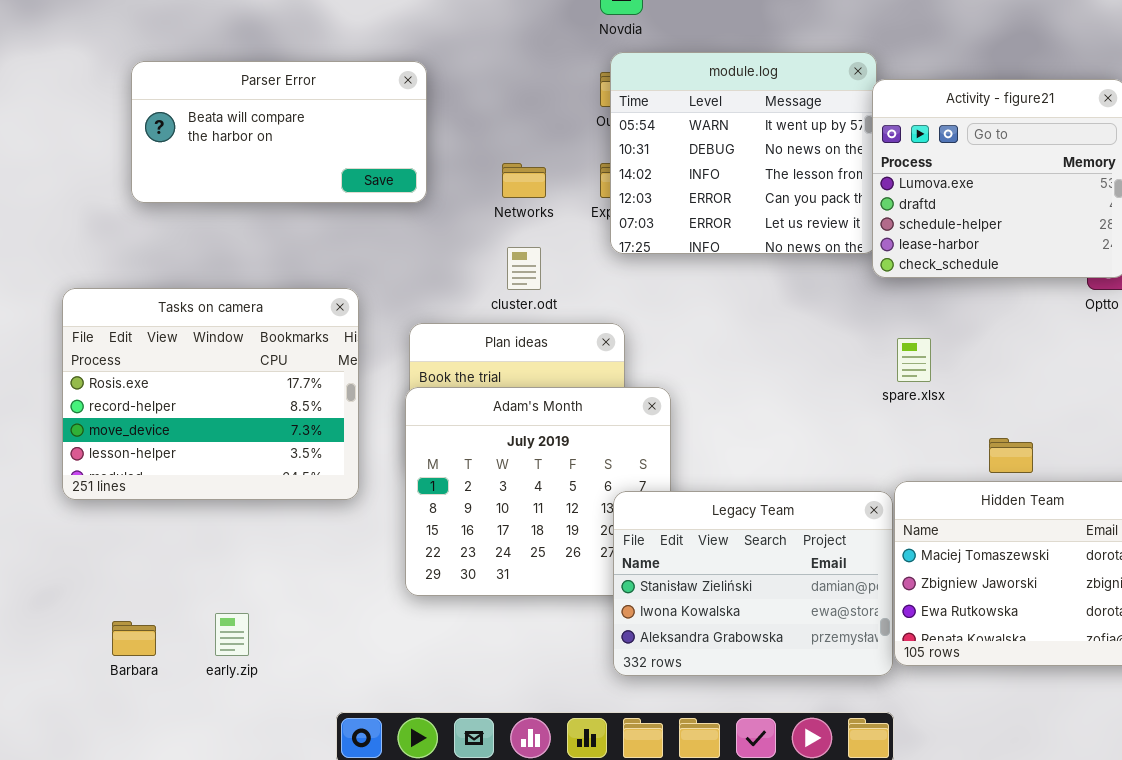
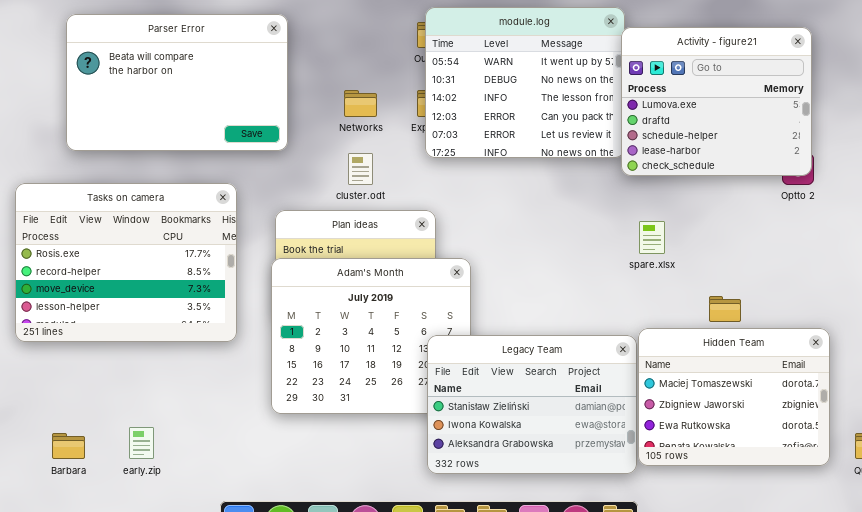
Parser Error: [131,61,427,203] -> [66,14,288,151], resized

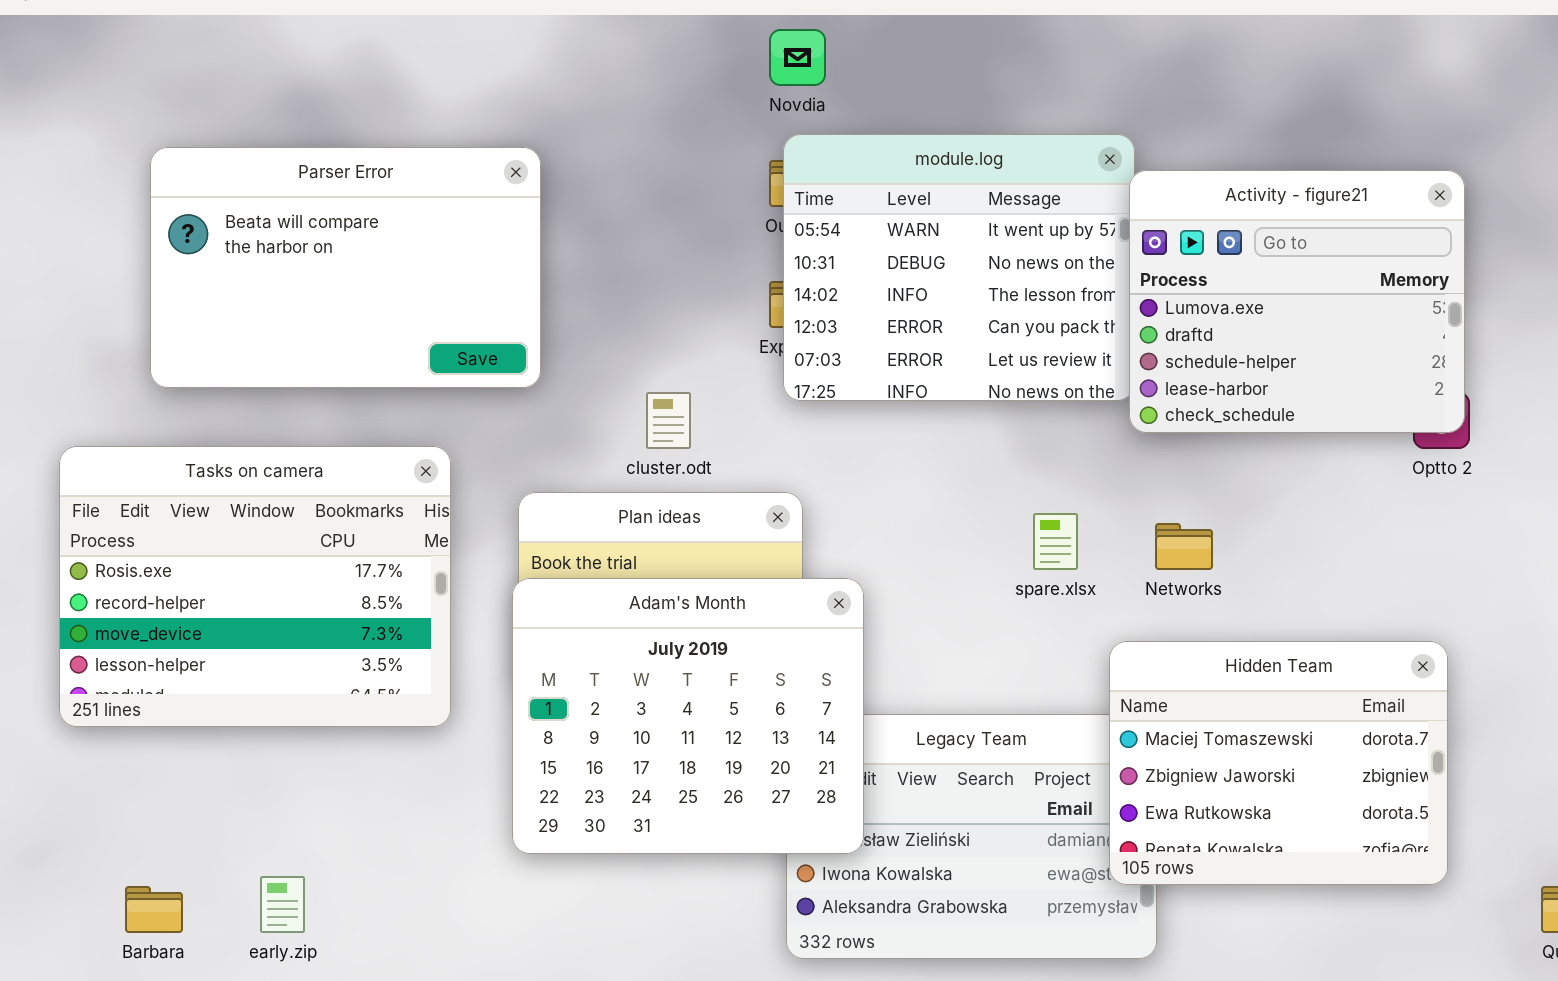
Networks: [344,90,377,117] -> [1155,523,1213,570], moved
spare.xlsx: [639,221,665,254] -> [1033,513,1078,570], moved
Adam's Month: [271,258,471,414] -> [512,578,864,854], raised
Hidden Team: [638,328,830,466] -> [1109,641,1448,885], moved

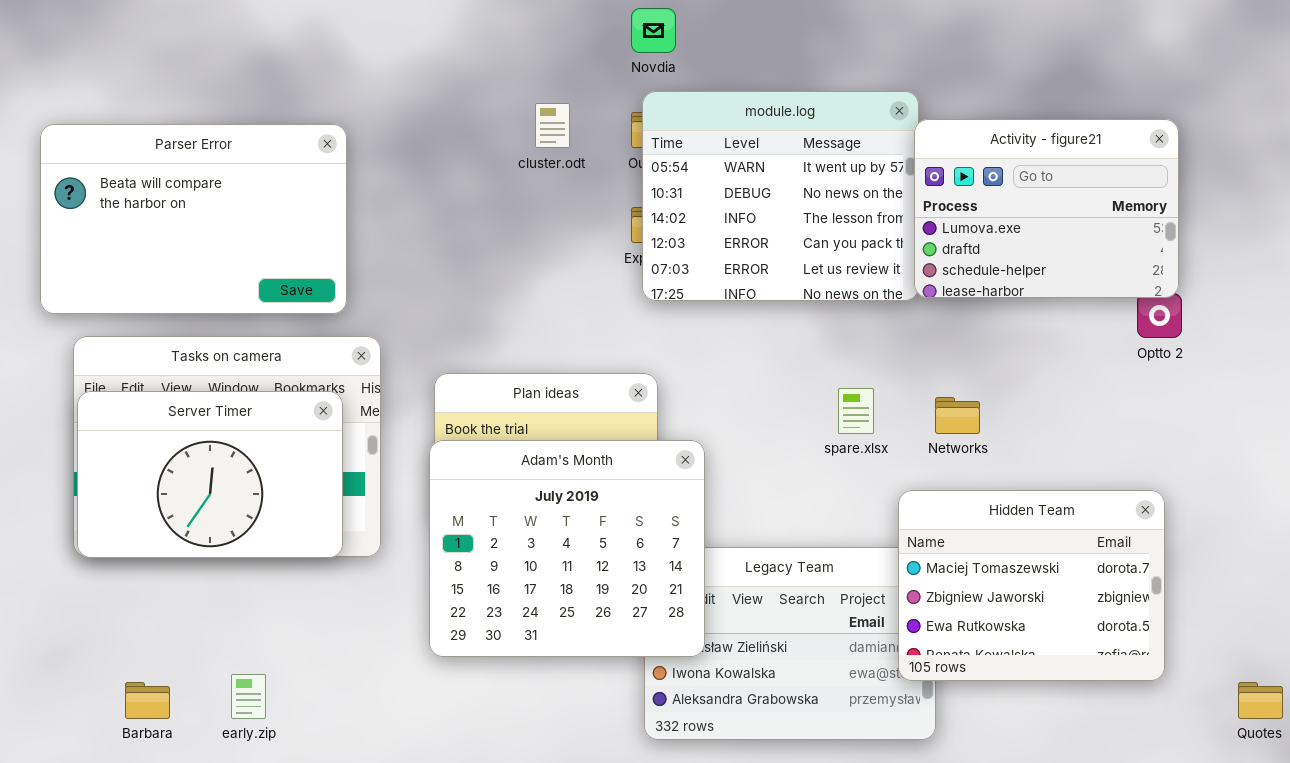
Parser Error: [150,147,541,388] -> [40,124,347,314], moved
Activity - figure21: [1129,170,1465,433] -> [914,119,1179,298], resized
cluster.odt: [646,392,691,449] -> [535,103,570,148], moved
Server Timer: none -> [77,391,343,558], opened

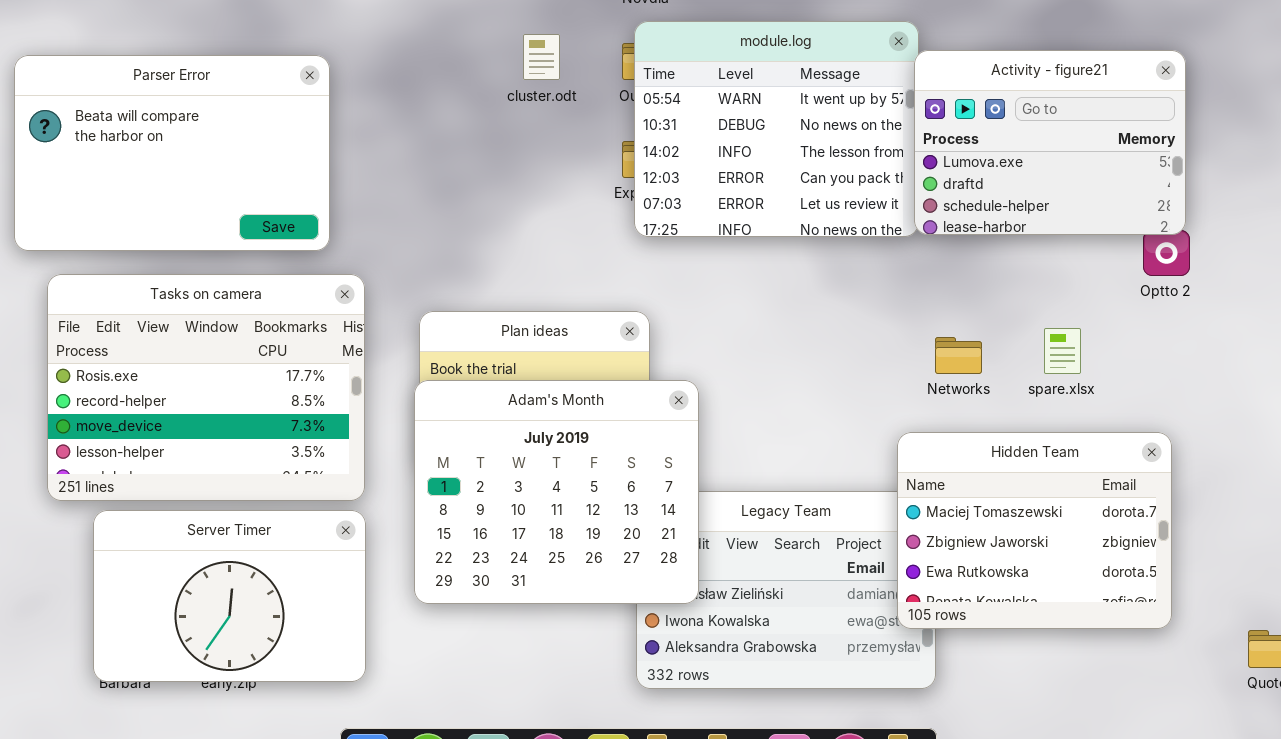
spare.xlsx: [838,388,874,434] -> [1044,328,1081,374], moved
Server Timer: [77,391,343,558] -> [93,510,366,682], moved

